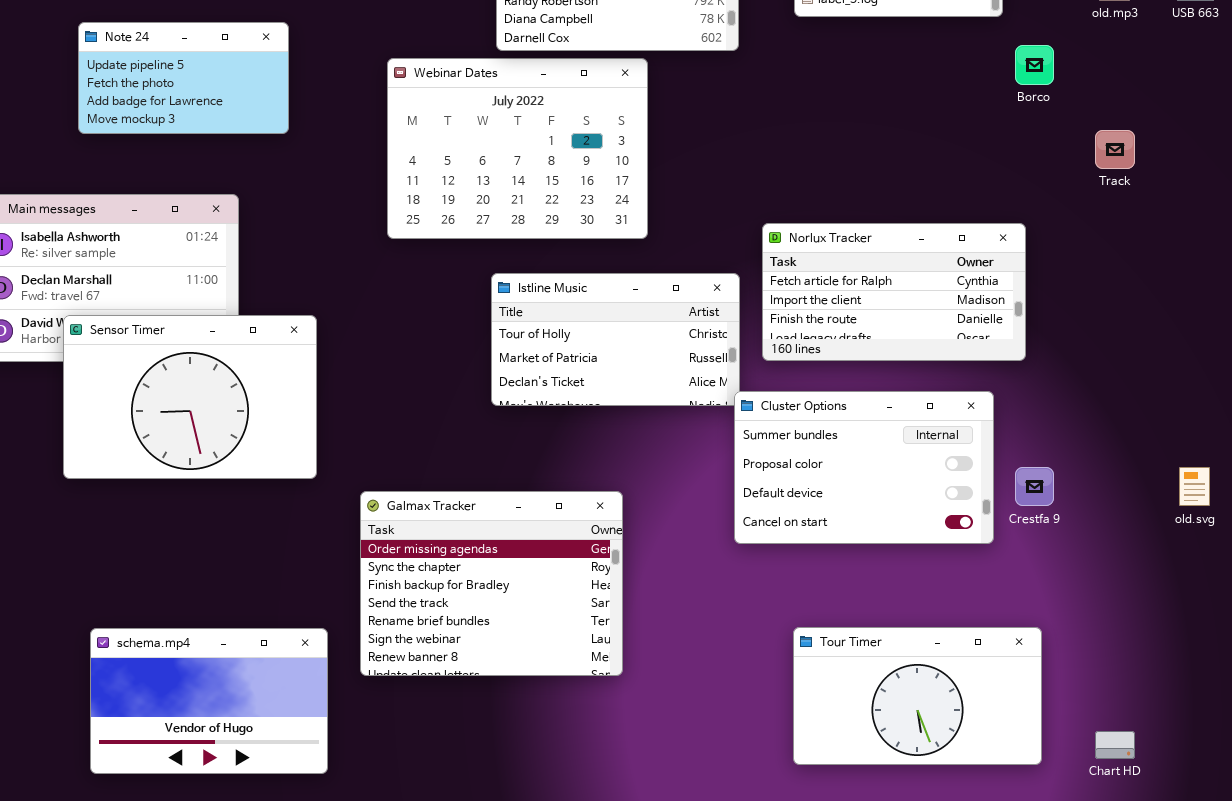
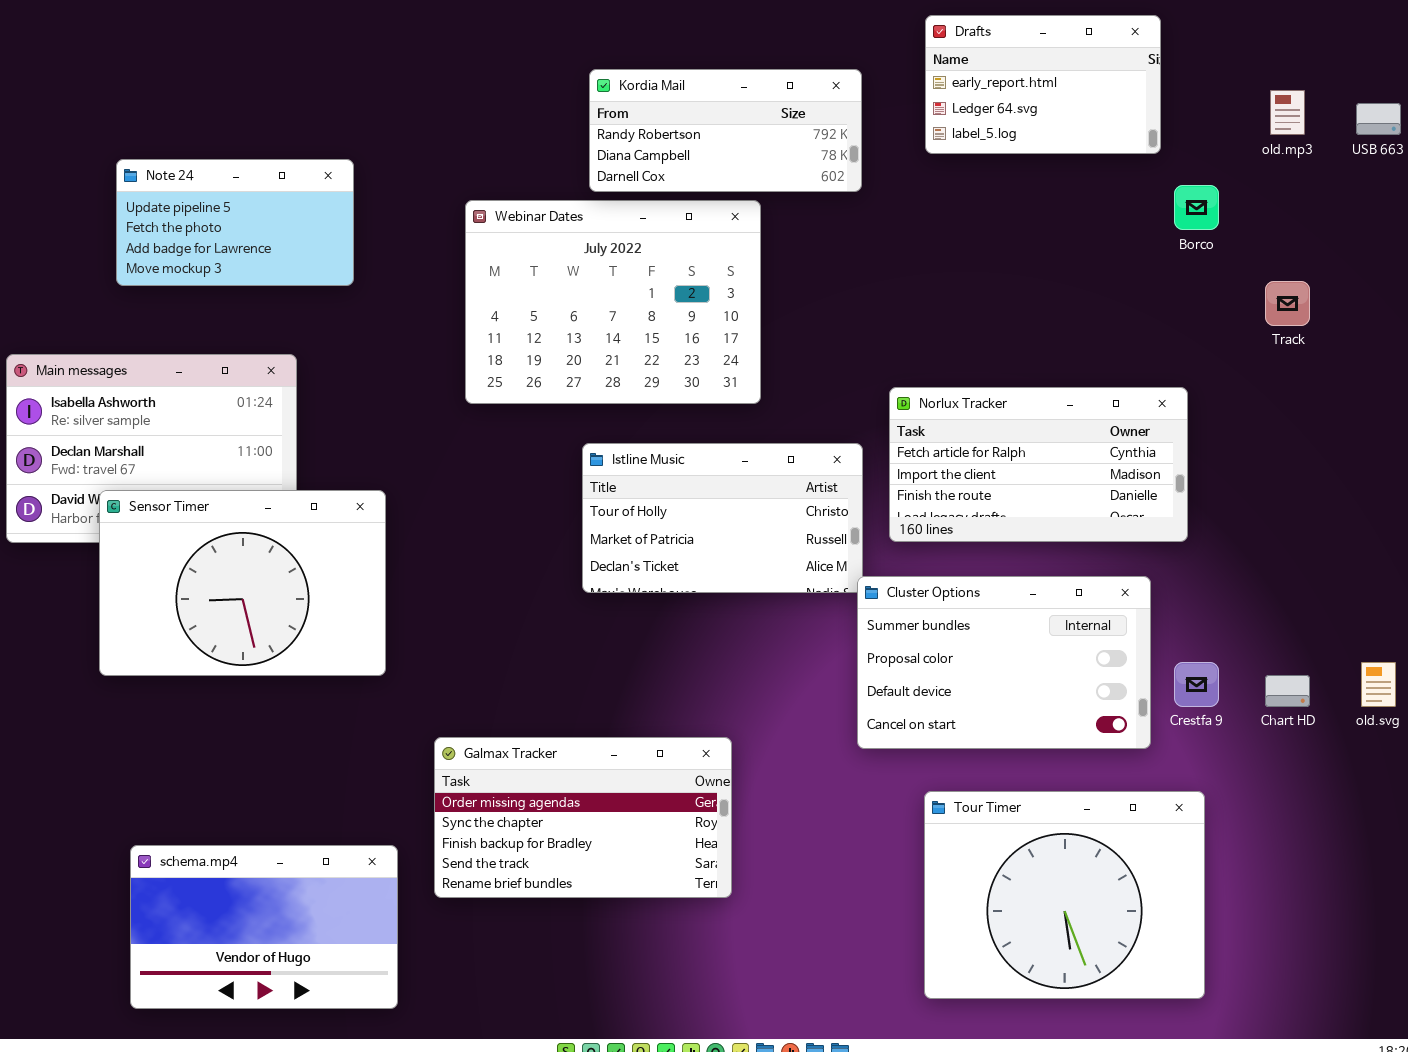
Galmax Tracker: [360,491,623,676] -> [434,737,732,898], resized
Tour Timer: [793,627,1042,765] -> [924,791,1205,999], resized
Chart HD: [1095,731,1135,759] -> [1265,675,1310,707], moved

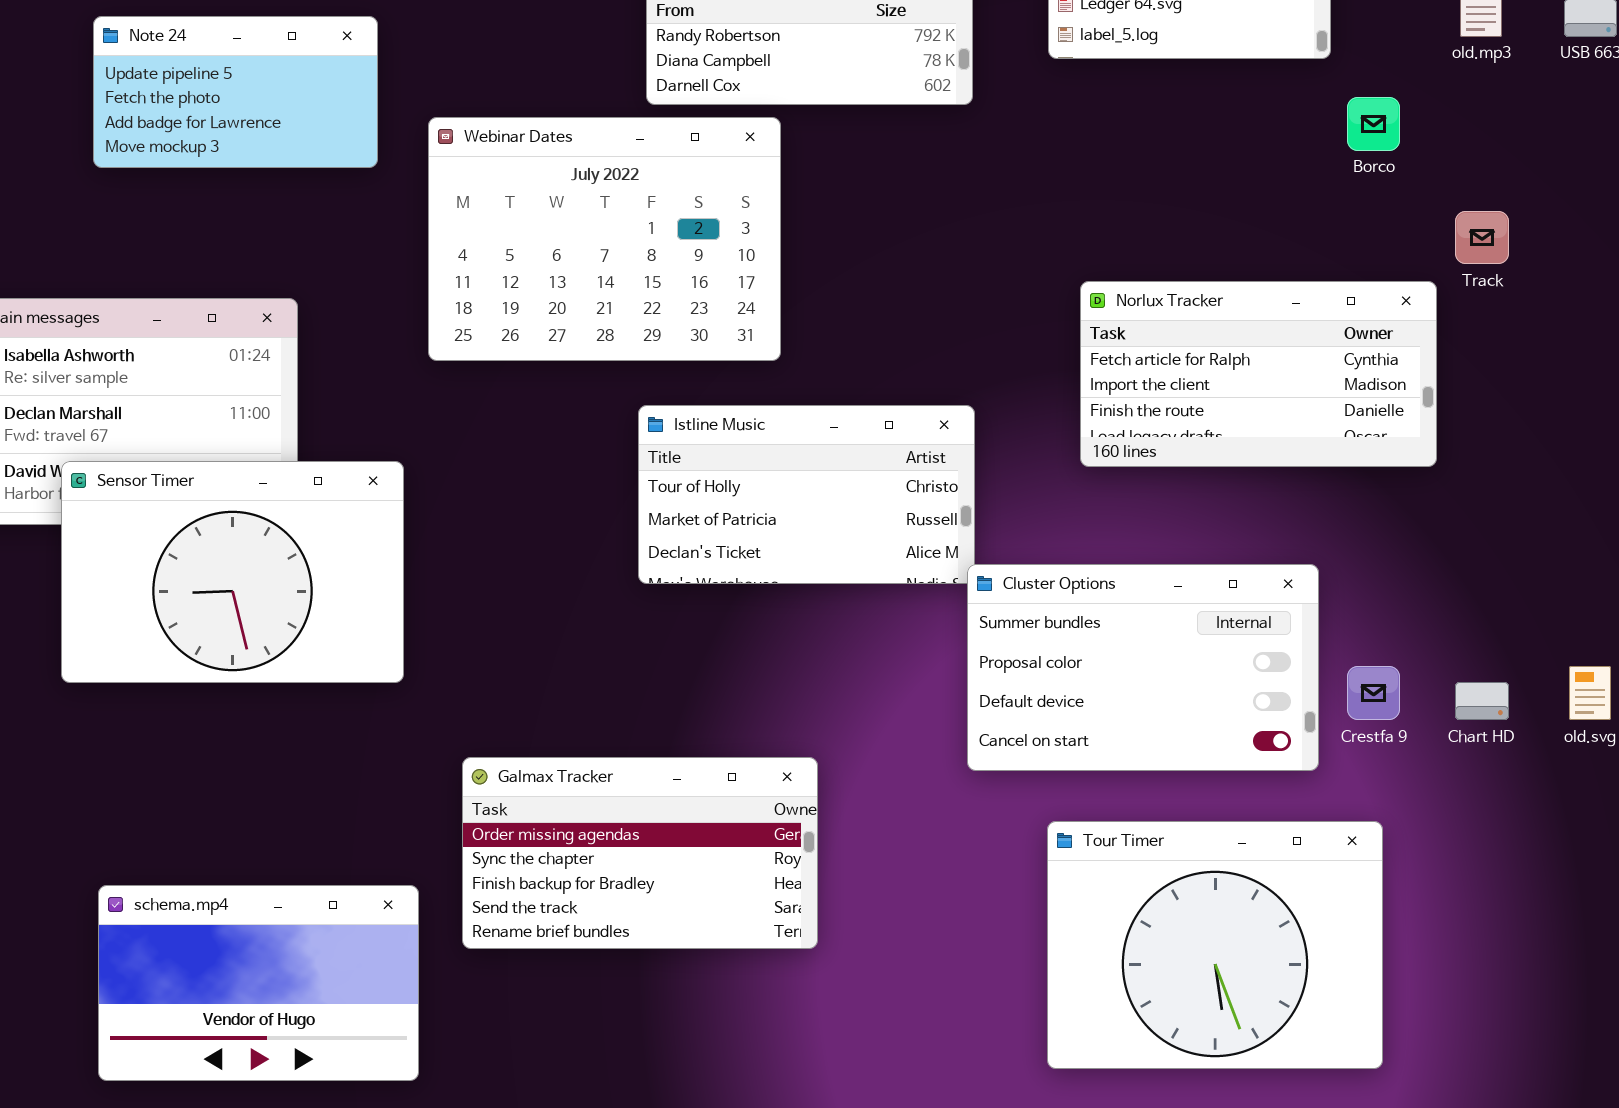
Note 24: [116,159,354,286] -> [93,16,378,168], moved
Webinar Dates: [465,200,761,404] -> [428,117,781,361], moved
Norlux Tracker: [889,387,1188,542] -> [1080,281,1437,467], moved

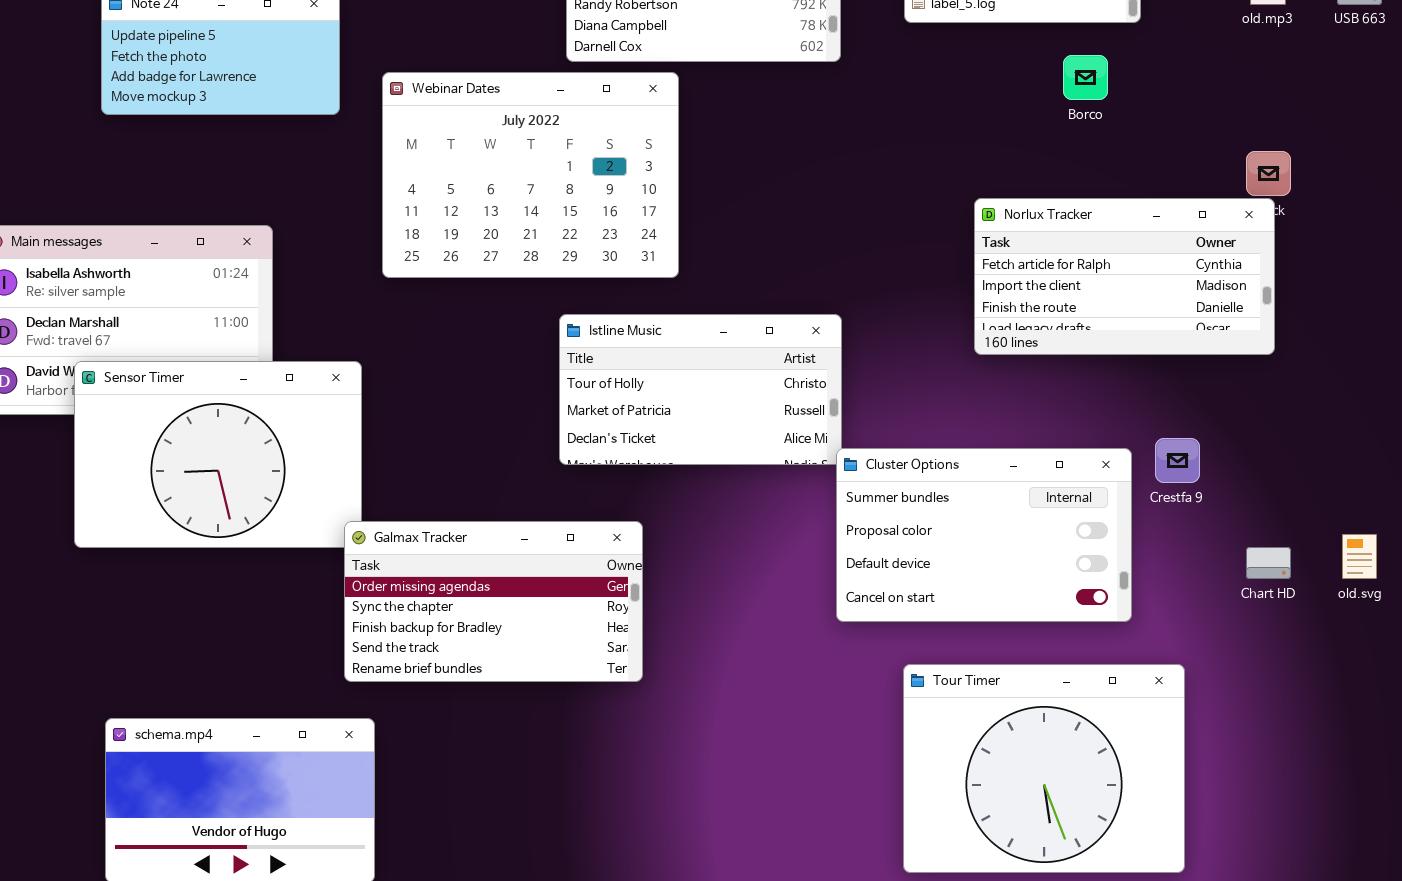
Borco: [1347,97,1400,151] -> [1063,55,1108,100], moved
Norlux Tracker: [1080,281,1437,467] -> [974,198,1275,355], moved
Crestfa 9: [1347,666,1400,720] -> [1155,438,1200,483], moved
Galmax Tracker: [462,757,818,949] -> [344,521,643,682], moved

